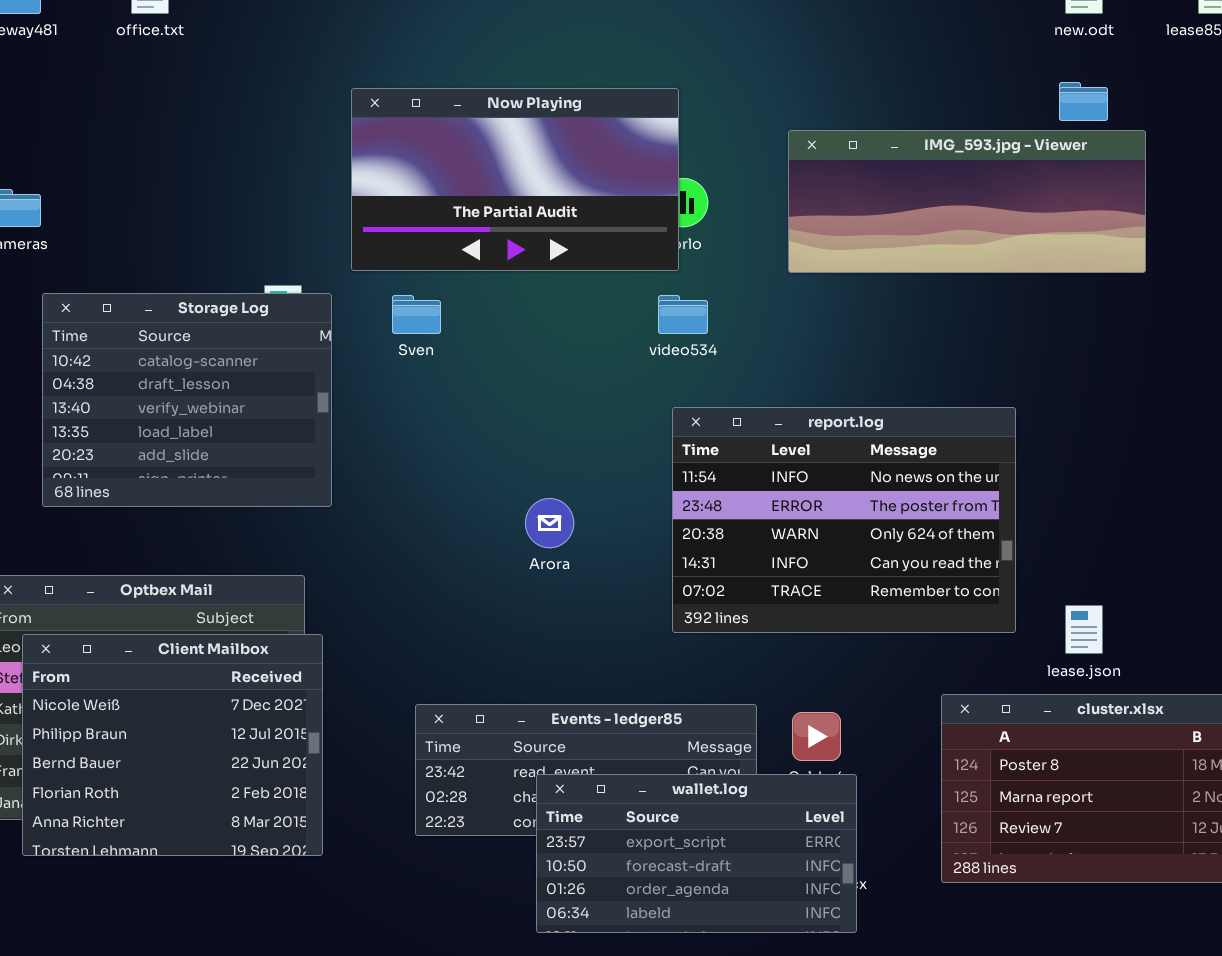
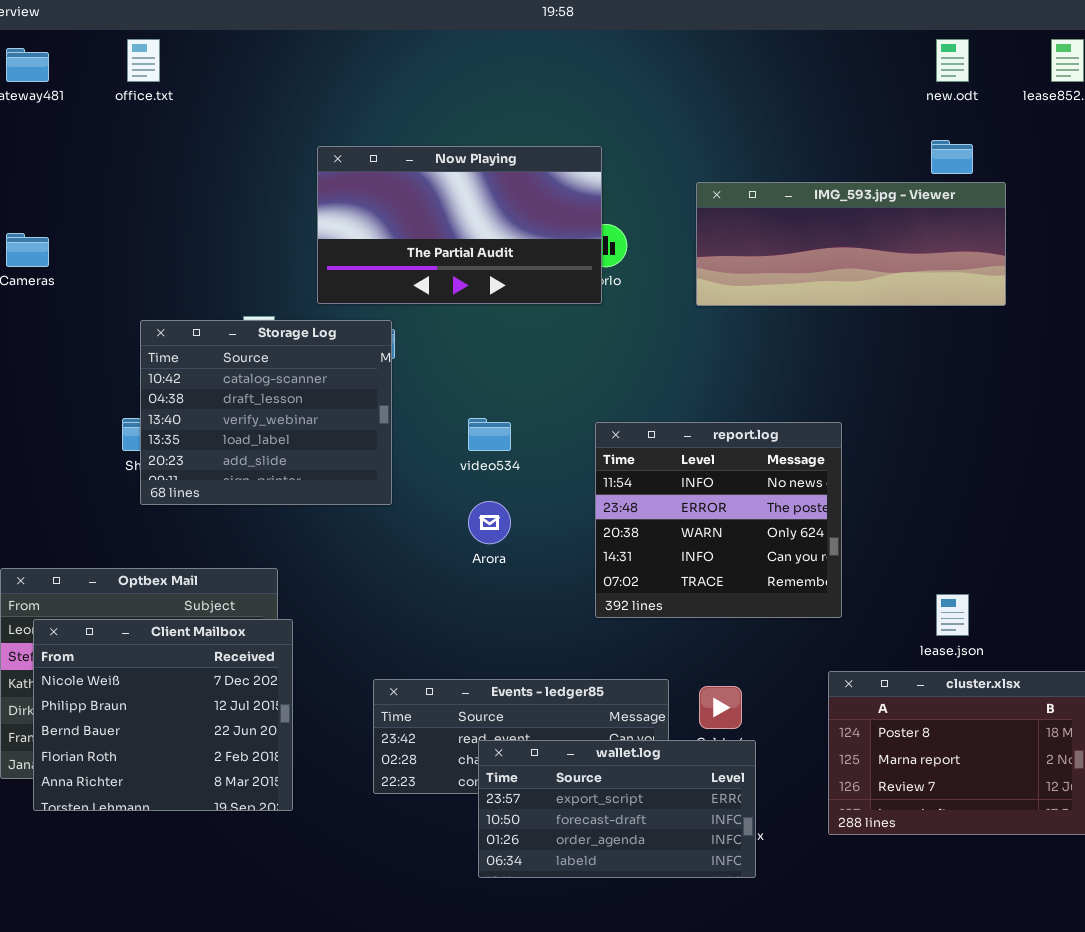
Storage Log: [42,293,332,507] -> [140,320,392,505], moved
video534: [658,295,708,334] -> [468,418,511,451], moved
report.log: [672,407,1016,633] -> [595,422,842,618], resized

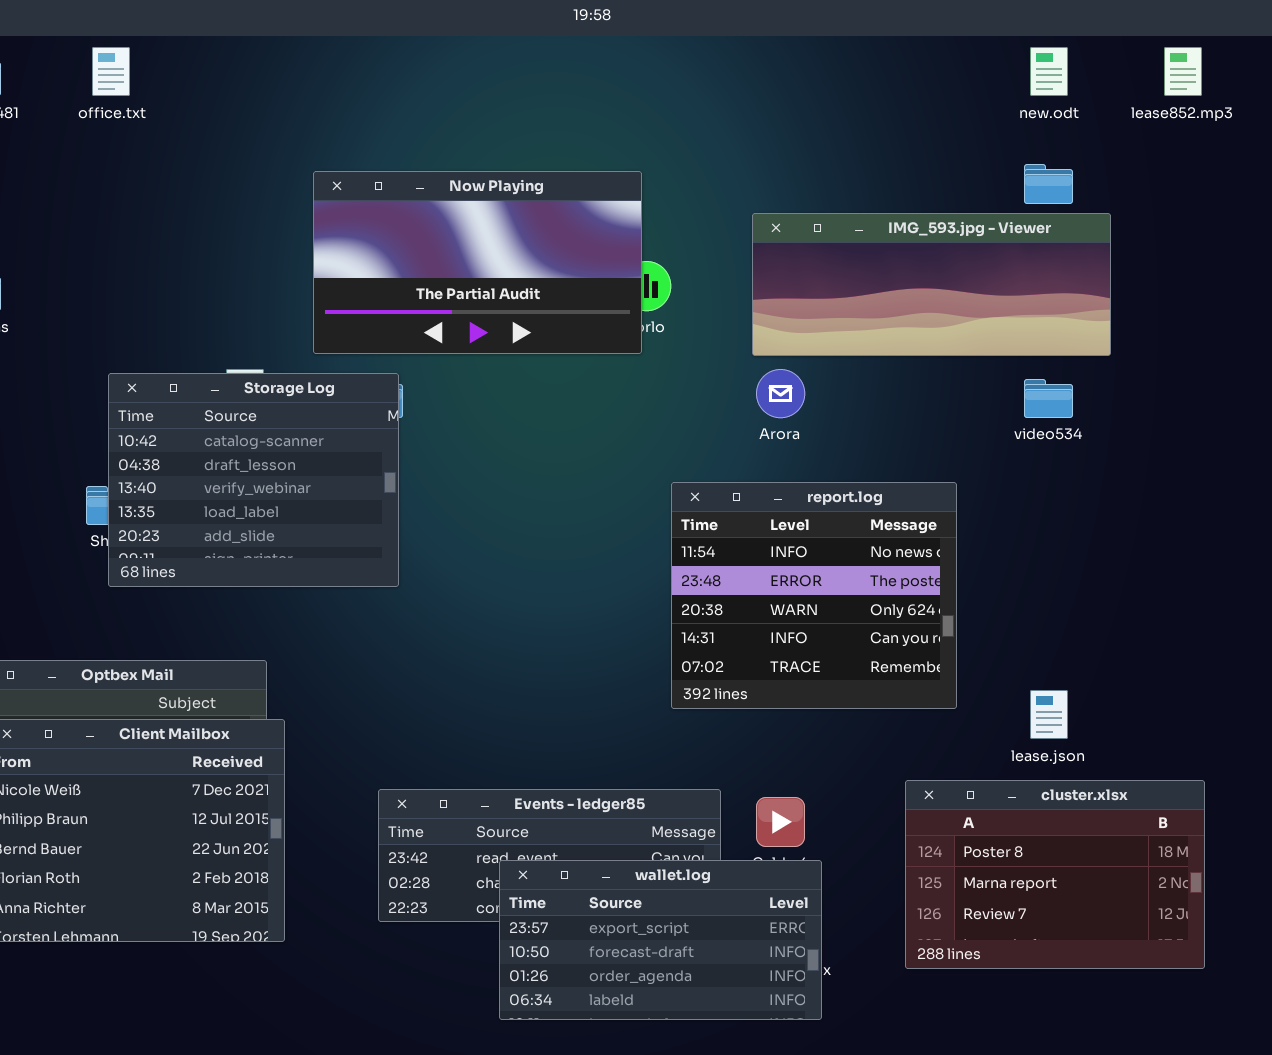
video534: [468,418,511,451] -> [1024,379,1073,418], moved
report.log: [595,422,842,618] -> [671,482,957,709], moved
Arora: [468,501,511,544] -> [756,369,805,418], moved

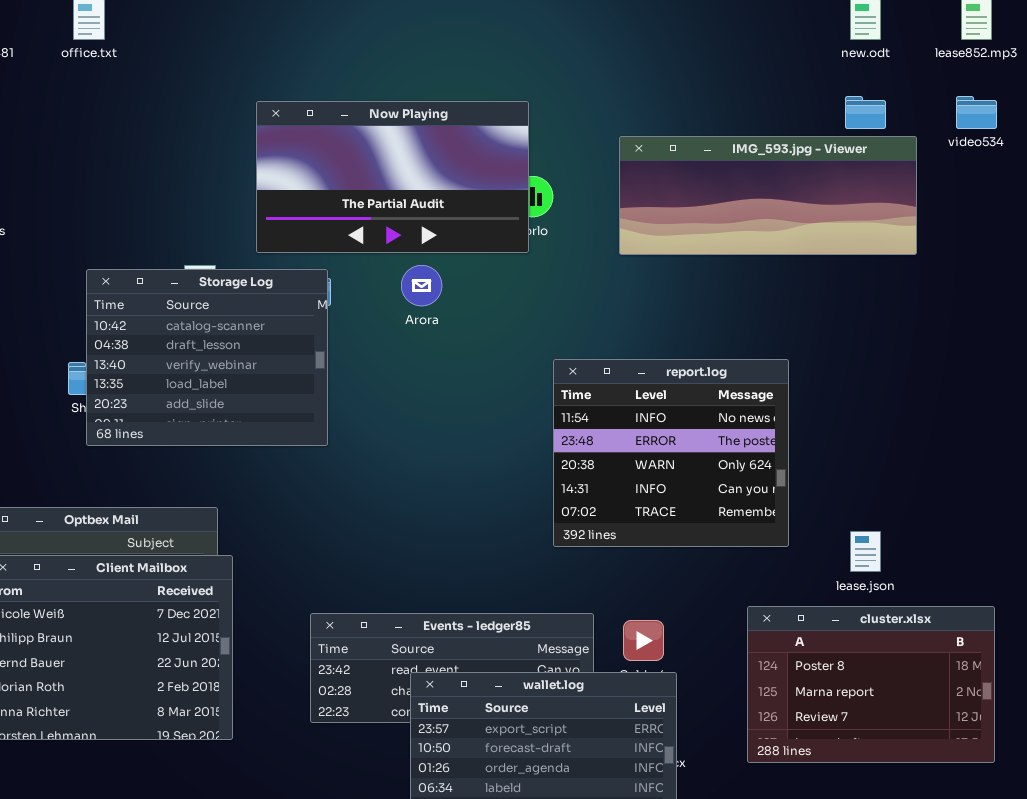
Arora: [756,369,805,418] -> [401,265,442,306], moved
video534: [1024,379,1073,418] -> [956,96,997,129], moved

